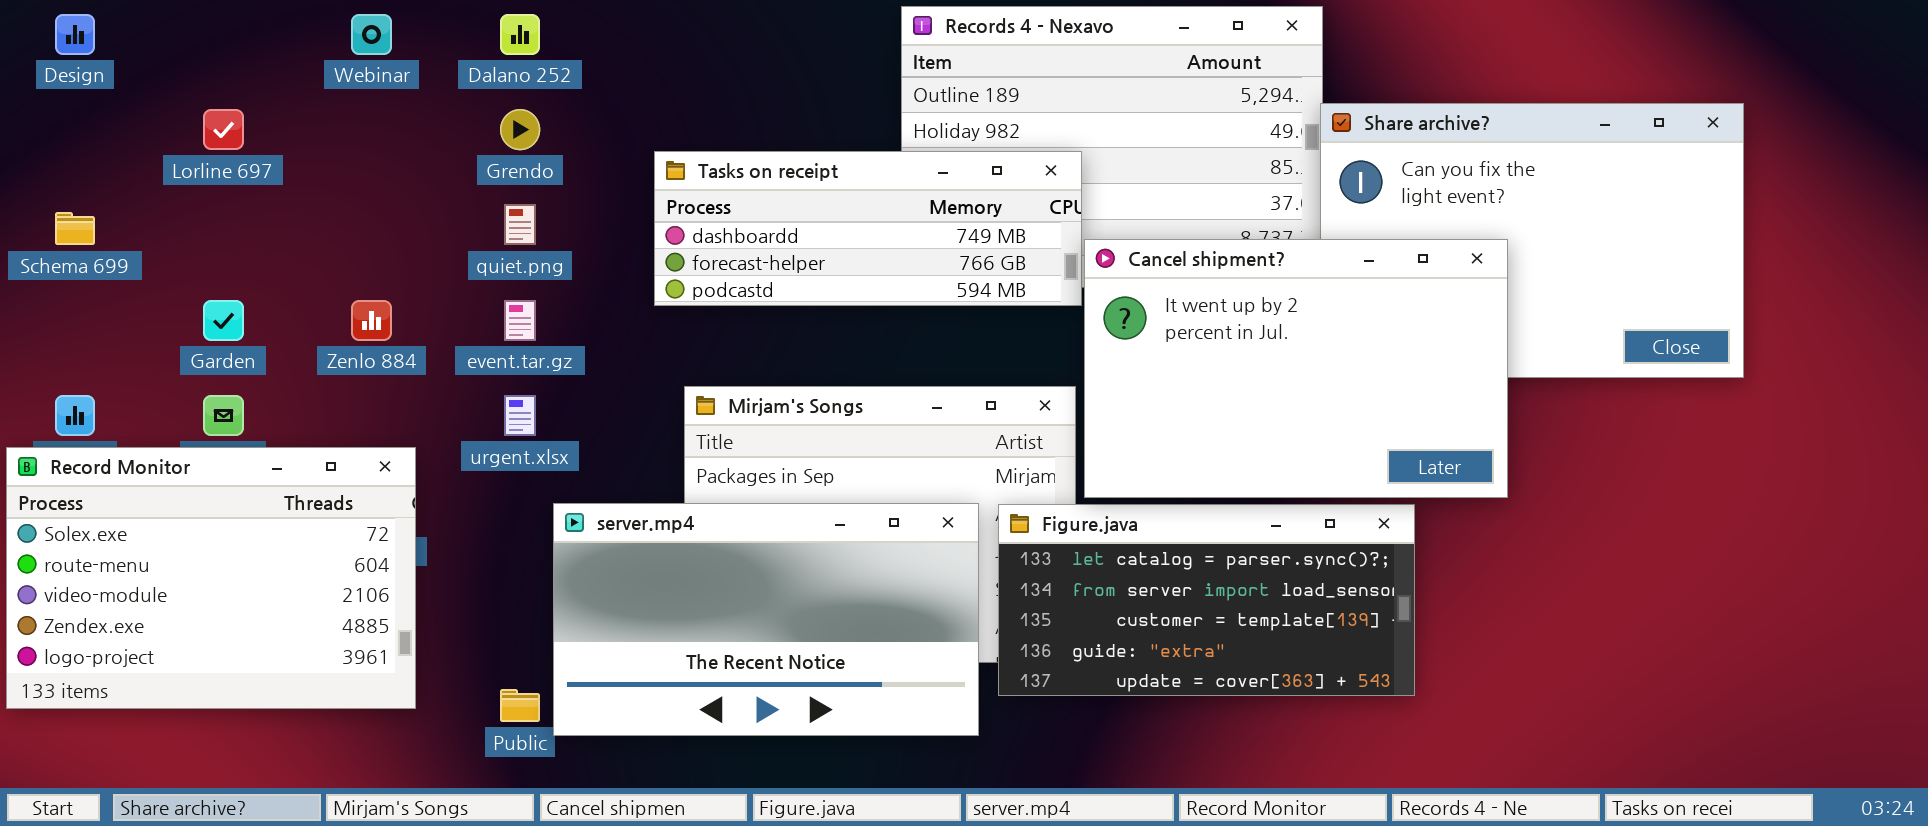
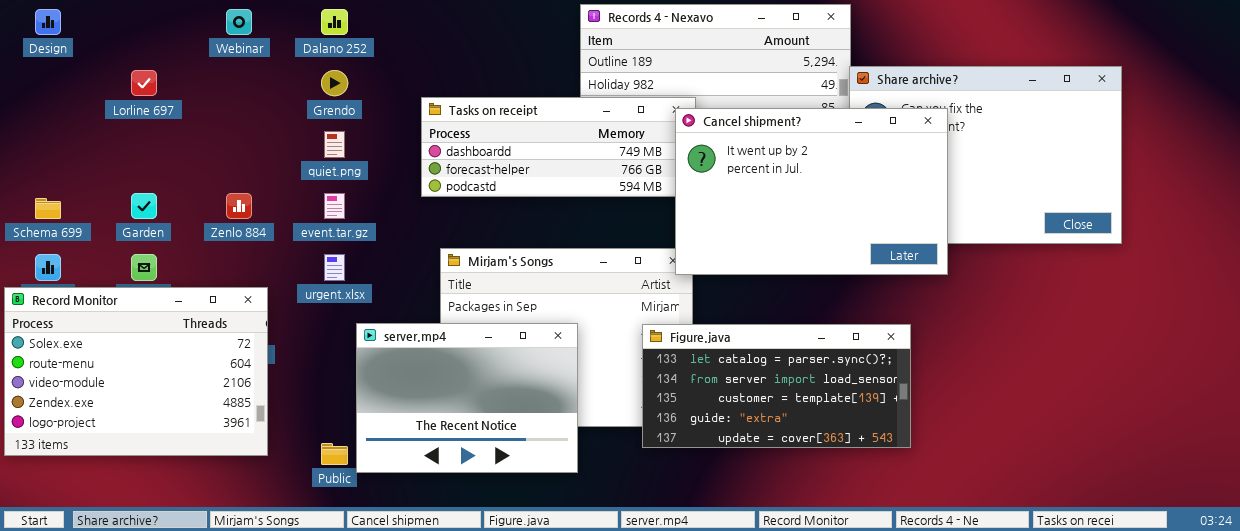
Schema 699: [55,212,95,245] -> [35,198,61,219], moved
Cancel shipment?: [1084,239,1508,498] -> [675,108,948,275], moved
server.mp4: [553,503,979,736] -> [356,323,578,473], resized

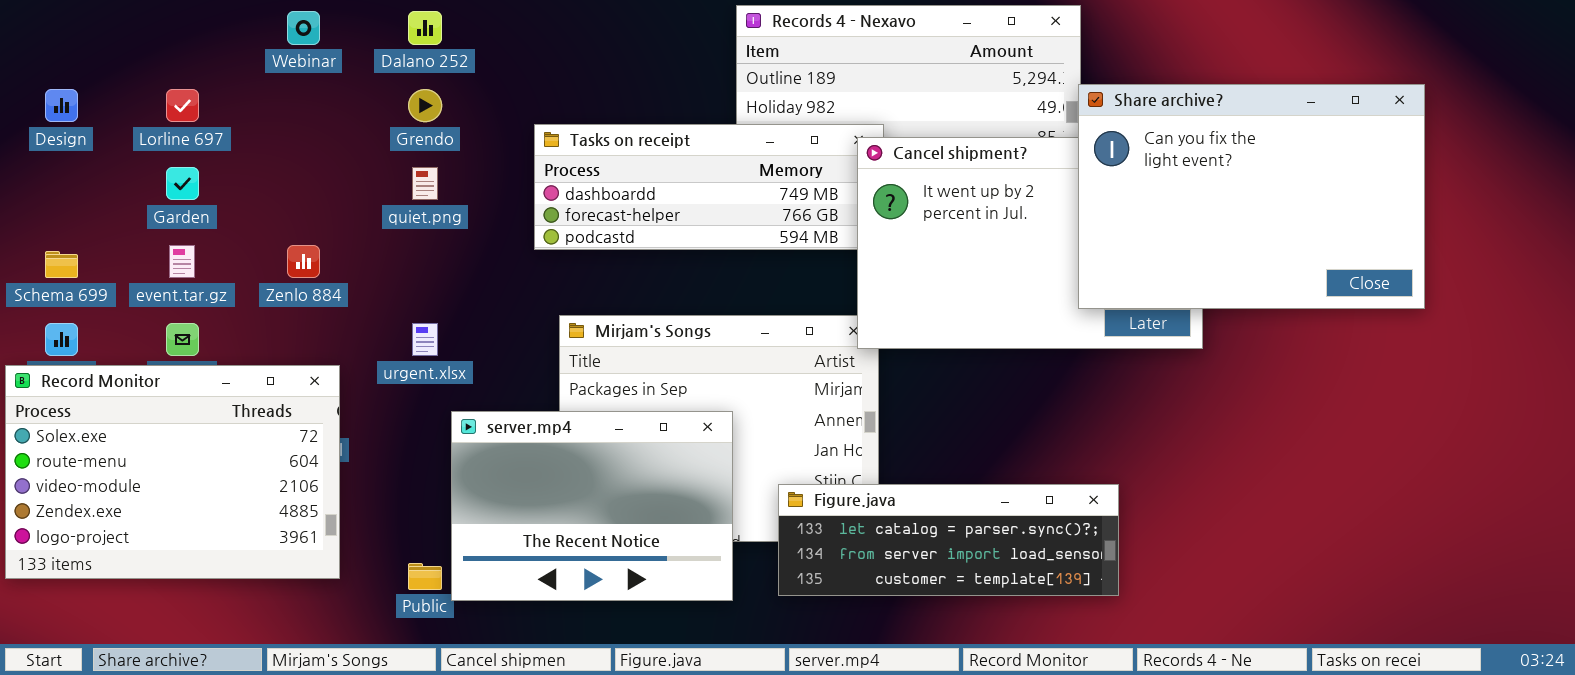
Design: [35,9,61,35] -> [45,89,78,122], moved
Share archive?: [849,66,1122,244] -> [1078,84,1425,309], raised
Garden: [131,193,157,219] -> [166,167,199,200], moved
event.tar.gz: [324,193,345,219] -> [169,245,195,278], moved
Figure.java: [642,324,911,448] -> [778,484,1119,596], moved, resized

